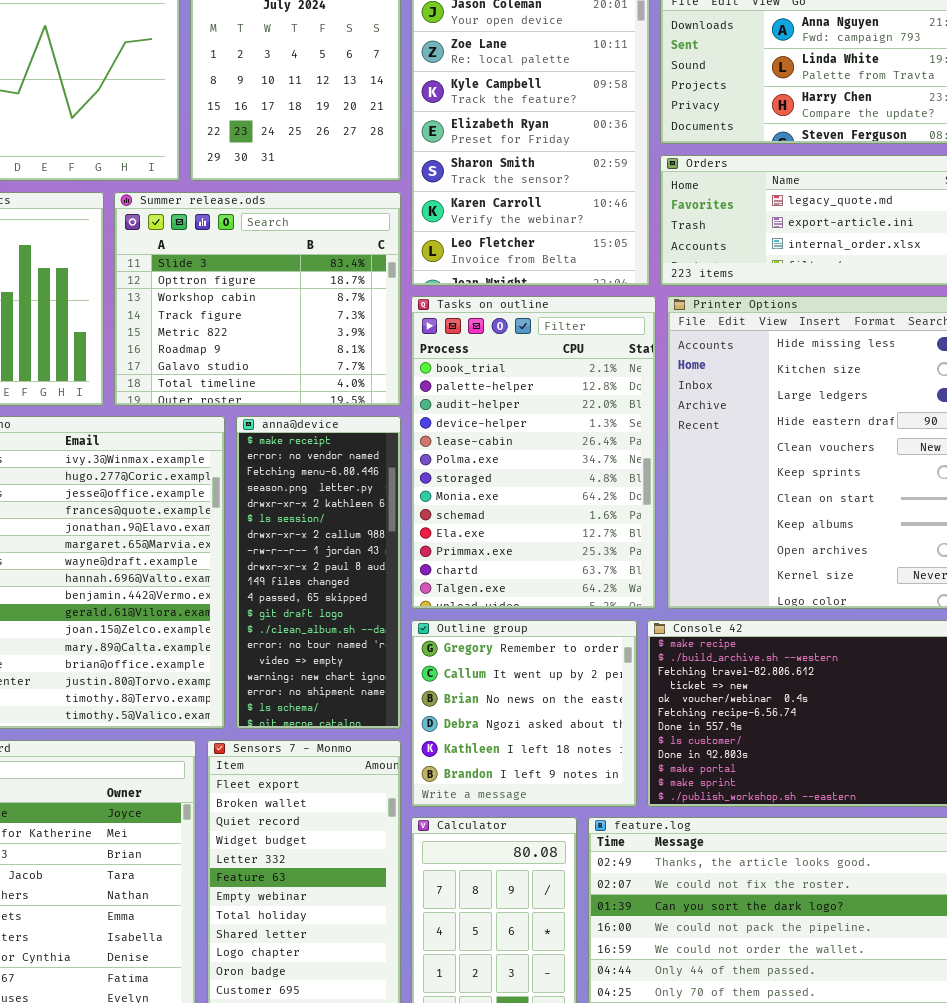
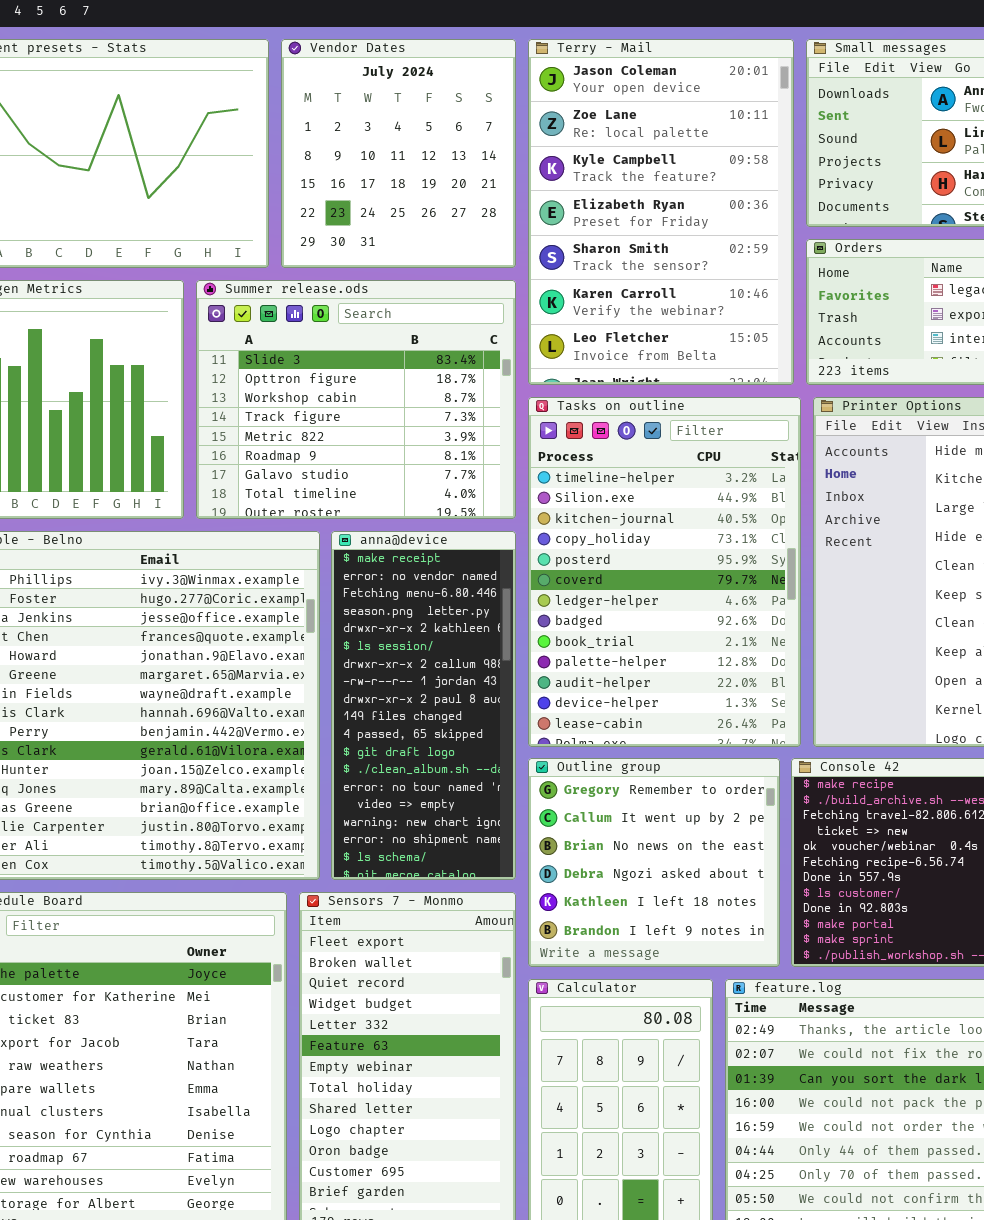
Tasks on outline: [411,296,656,609] -> [528,397,801,747], scrolled up 8 rows

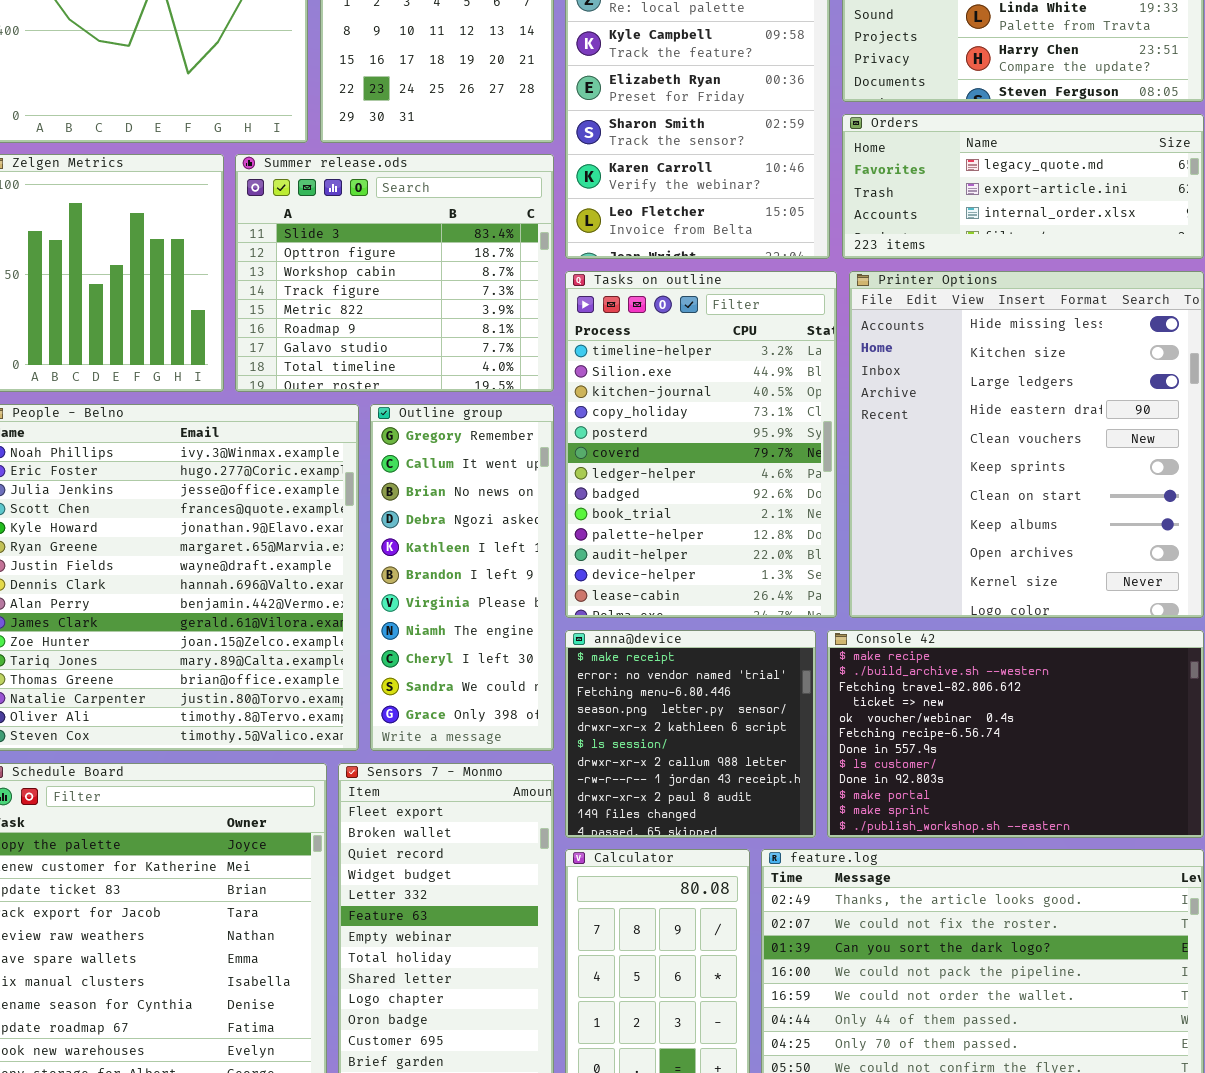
anna@device: [331,531,516,880] -> [565,630,816,838], moved, resized
Outline group: [528,758,780,967] -> [370,404,554,751], moved, resized

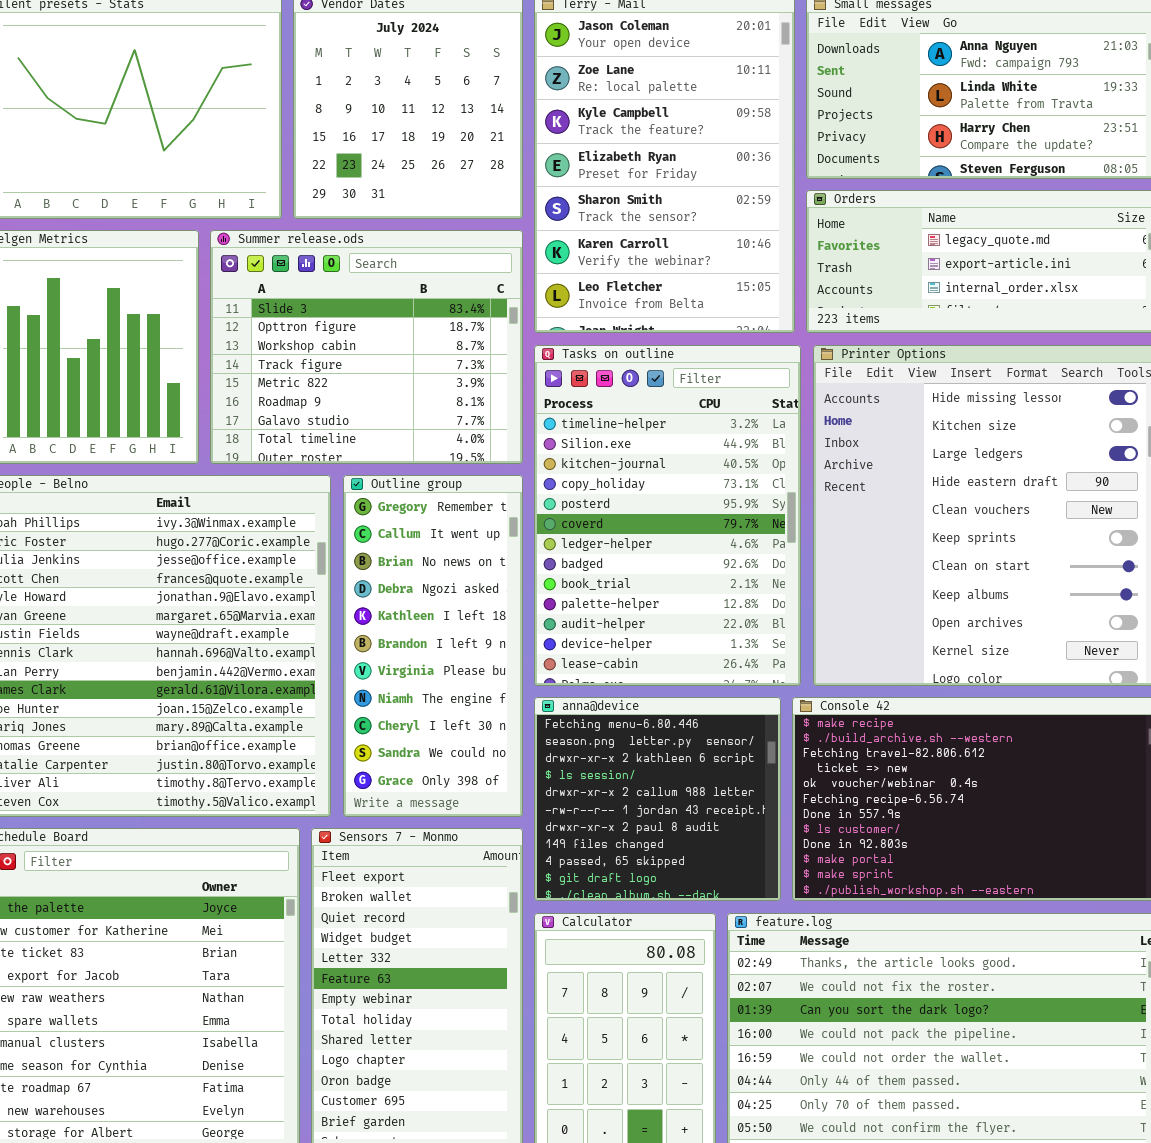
anna@device: [565,630,816,838] -> [534,697,781,901], scrolled down 2 rows

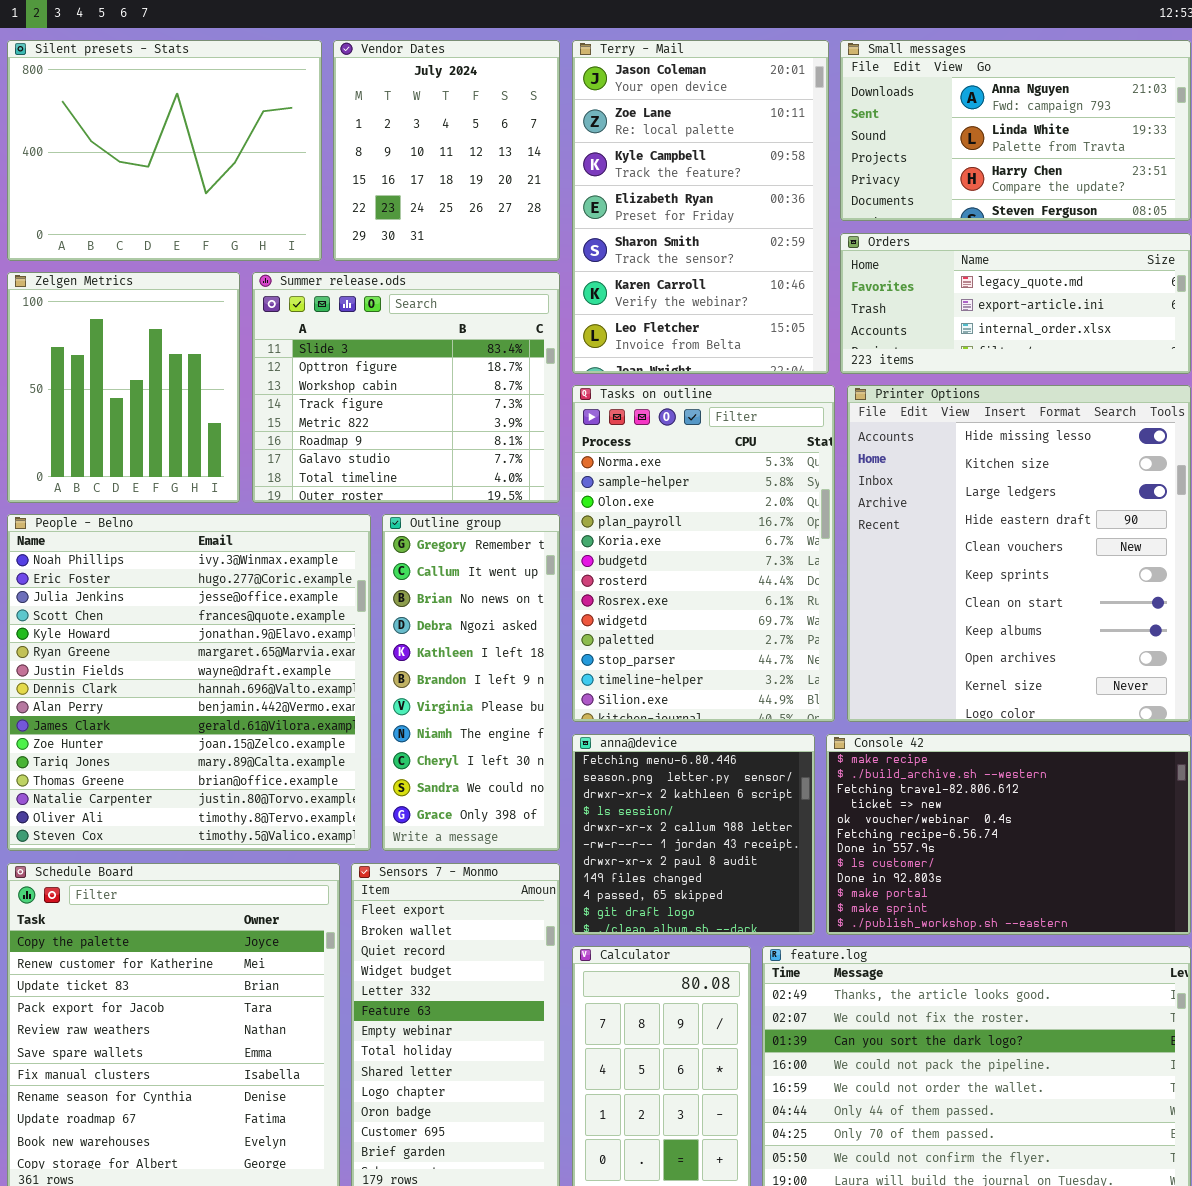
Tasks on outline: [534,345,801,686] -> [572,385,835,722], scrolled up 11 rows

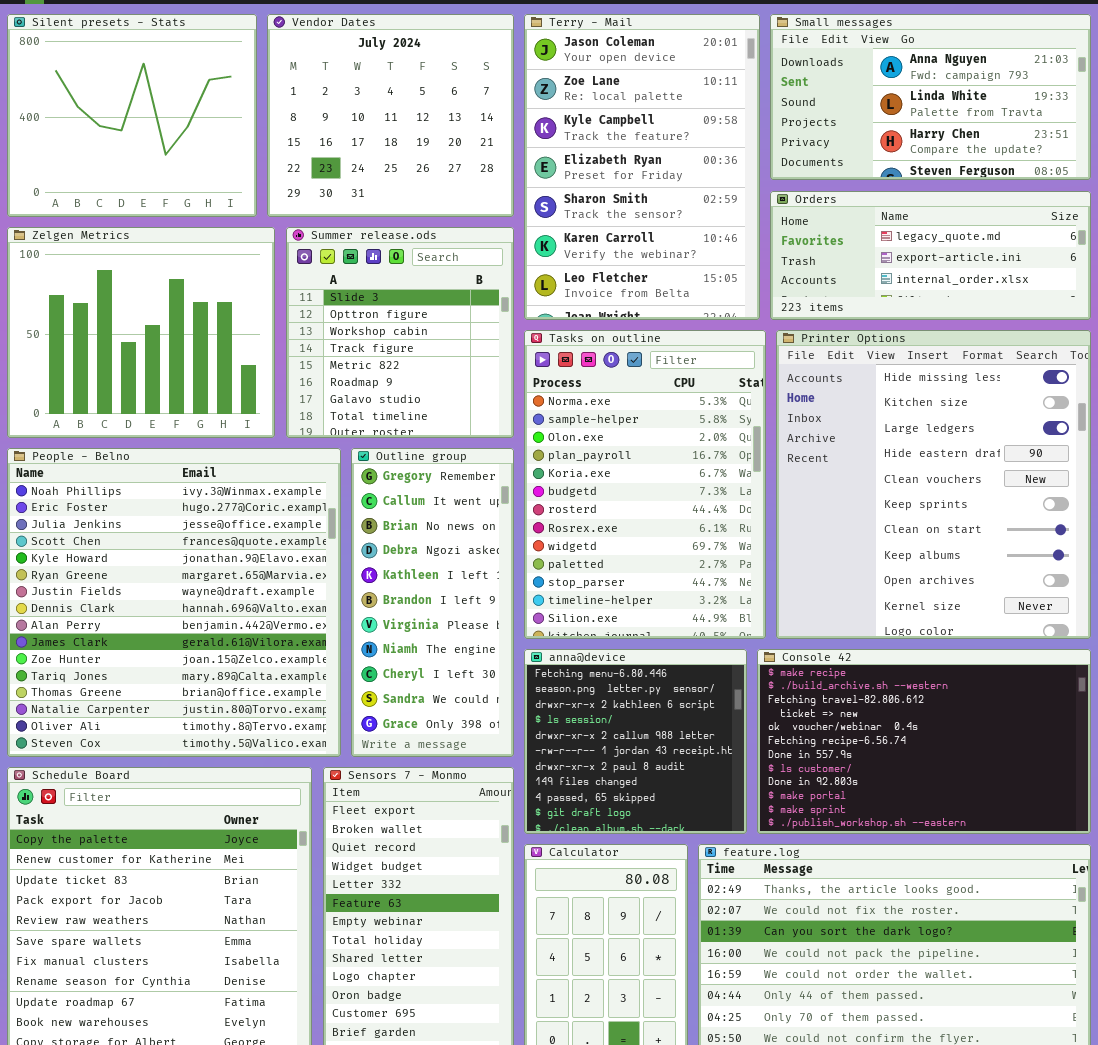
Silent presets - Stats: [7,40,322,261] -> [7,14,257,217], resized
Vendor Dates: [333,40,560,261] -> [267,14,514,217], resized
Zelgen Metrics: [7,272,240,503] -> [7,227,275,438], resized
Summer release.ods: [252,272,560,503] -> [286,227,514,438], resized

